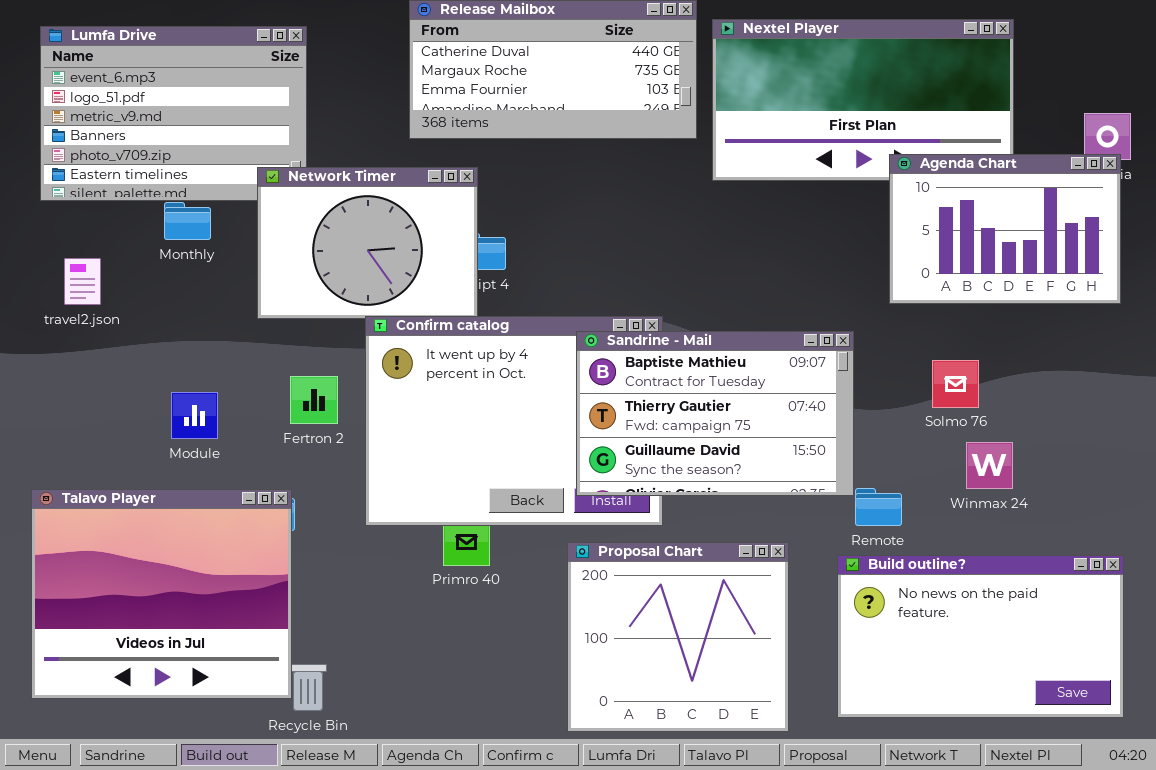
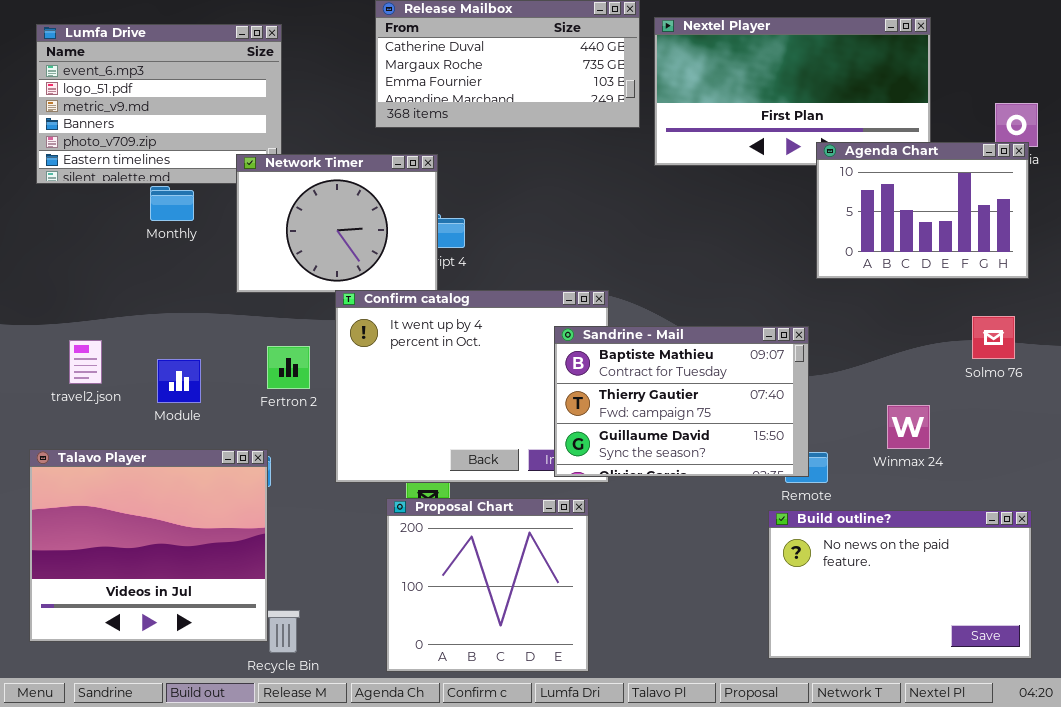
travel2.json: [64,258,101,305] -> [69,340,102,384], moved
Sandrine - Mail: [576,331,854,496] -> [554,326,809,477], moved
Solmo 76: [932,360,979,408] -> [972,316,1015,359], moved
Proposal Chart: [567,542,789,732] -> [386,498,589,672], moved

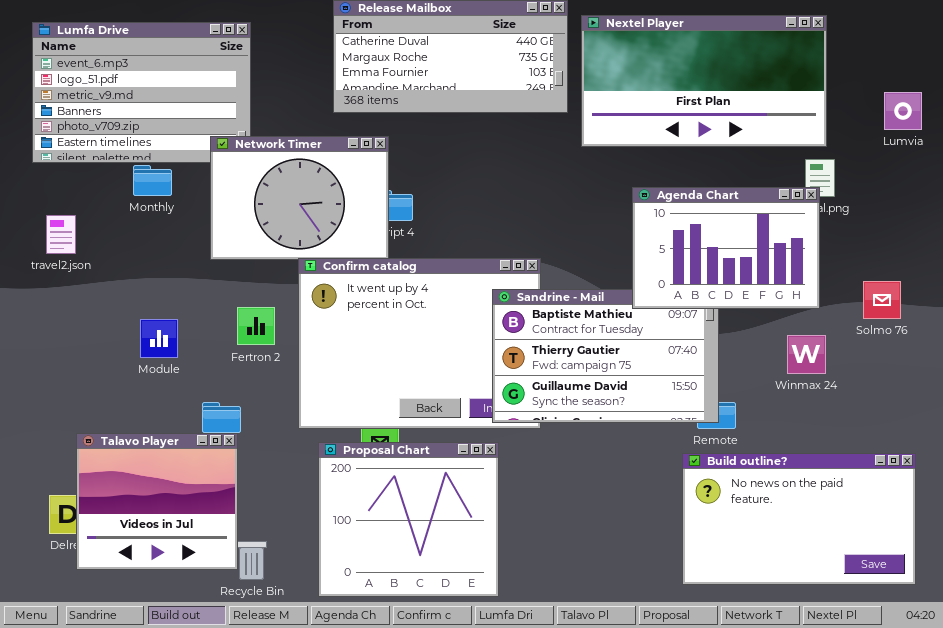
Agenda Chart: [816,142,1029,279] -> [632,187,820,309], moved
travel2.json: [69,340,102,384] -> [46,215,76,254], moved
Winmax 24: [887,405,930,449] -> [787,335,826,374], moved
Talavo Player: [29,449,268,642] -> [76,433,238,570], resized
Proposal Chart: [386,498,589,672] -> [318,442,499,597], moved

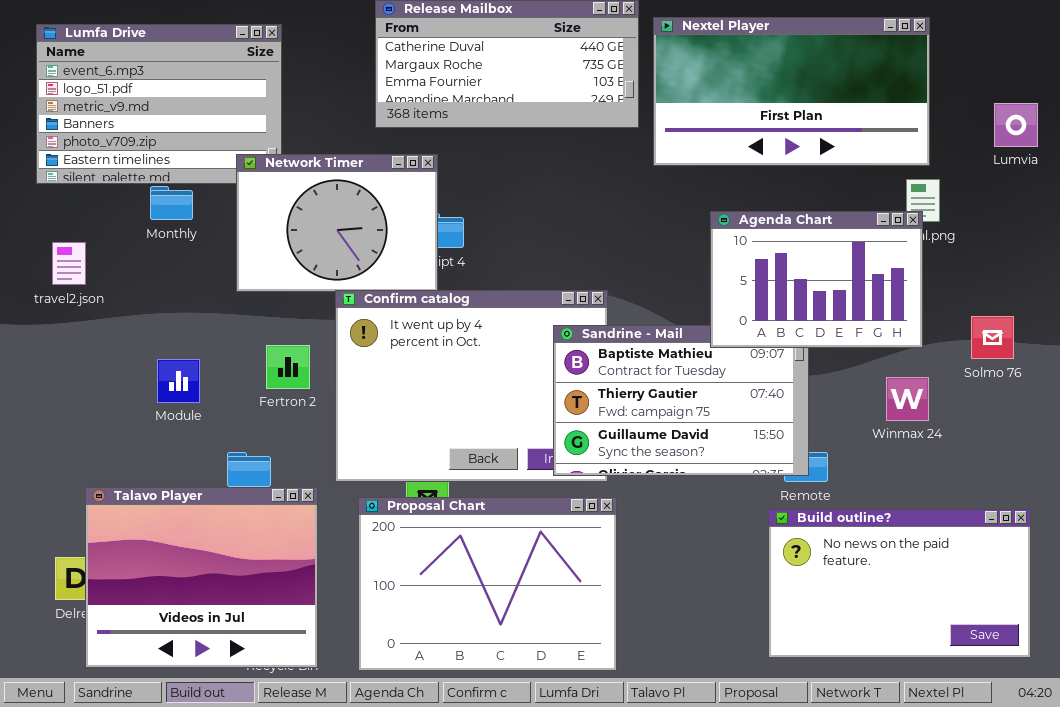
Talavo Player: [76,433,238,570] -> [85,487,318,668], resized
Proposal Chart: [318,442,499,597] -> [358,497,617,671], resized

